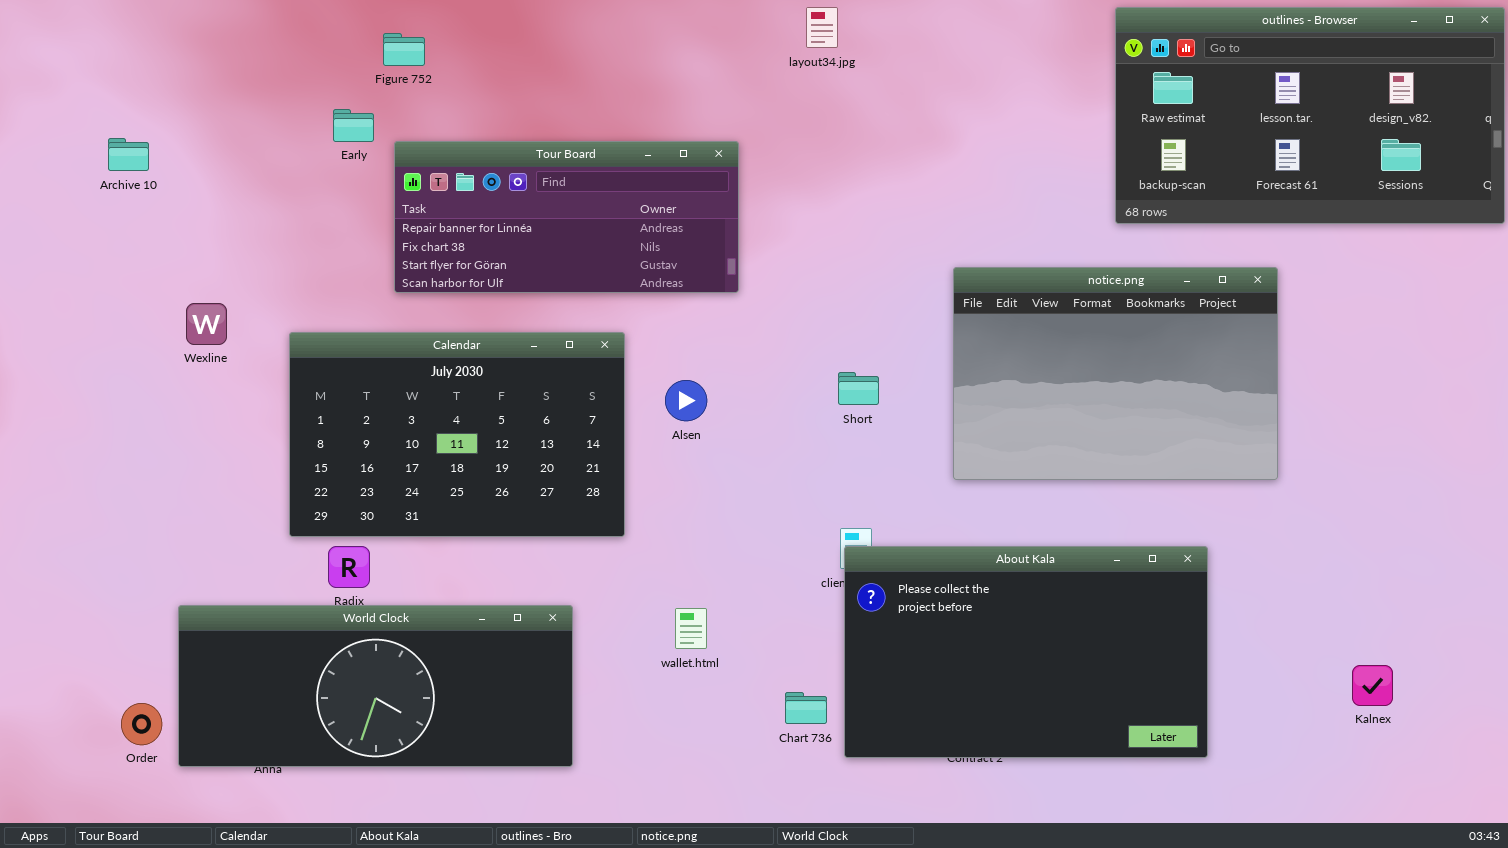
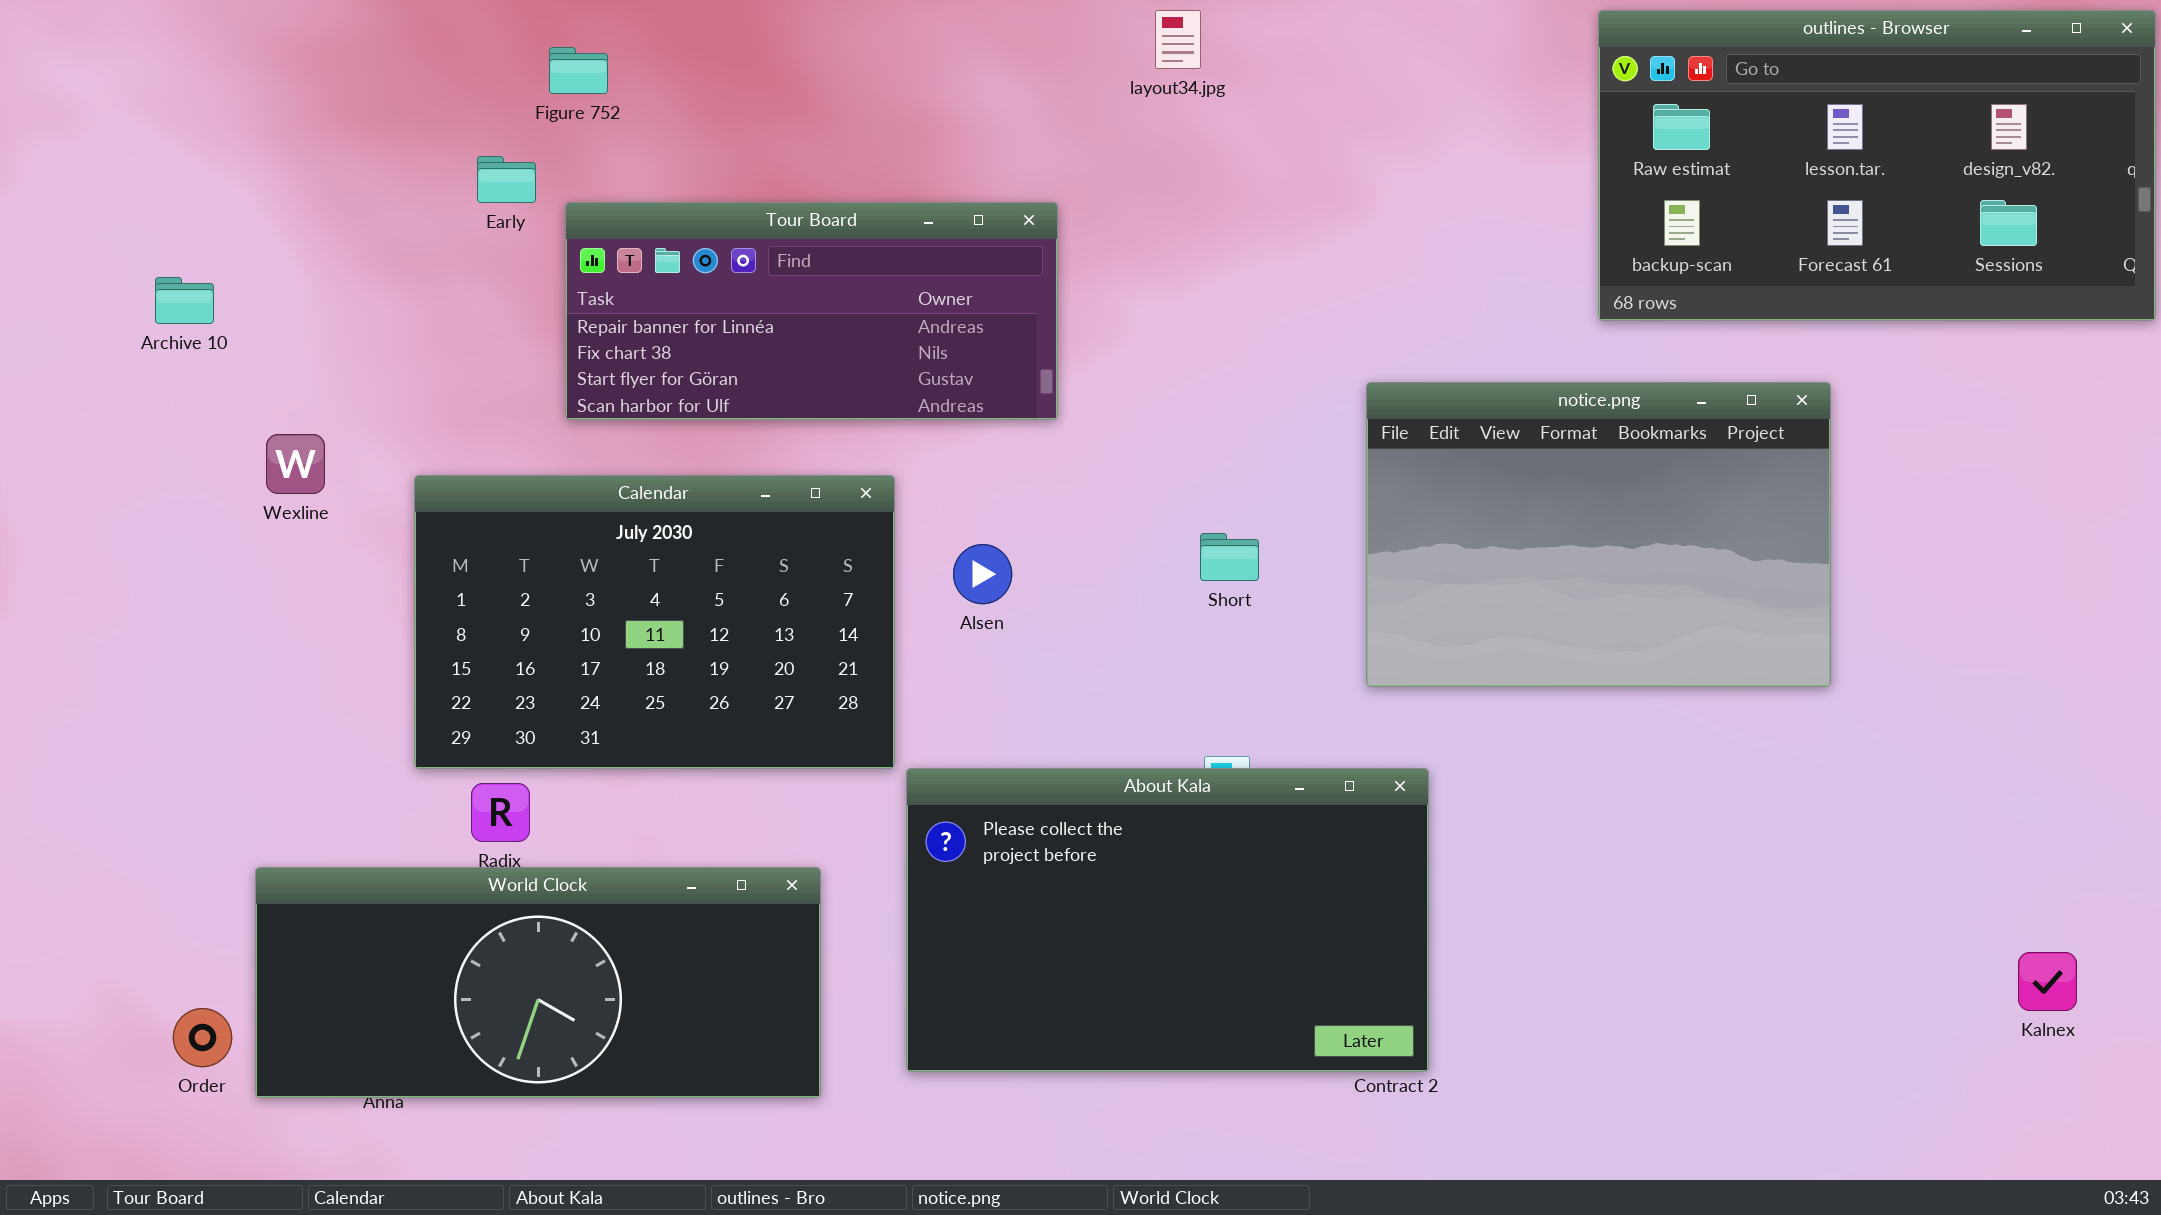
Archive 10: [108,138,149,171] -> [155,277,214,324], moved
About Kala: [844,546,1208,758] -> [906,768,1429,1072], moved
Kalnex: [1352,665,1393,706] -> [2018,952,2077,1011], moved

